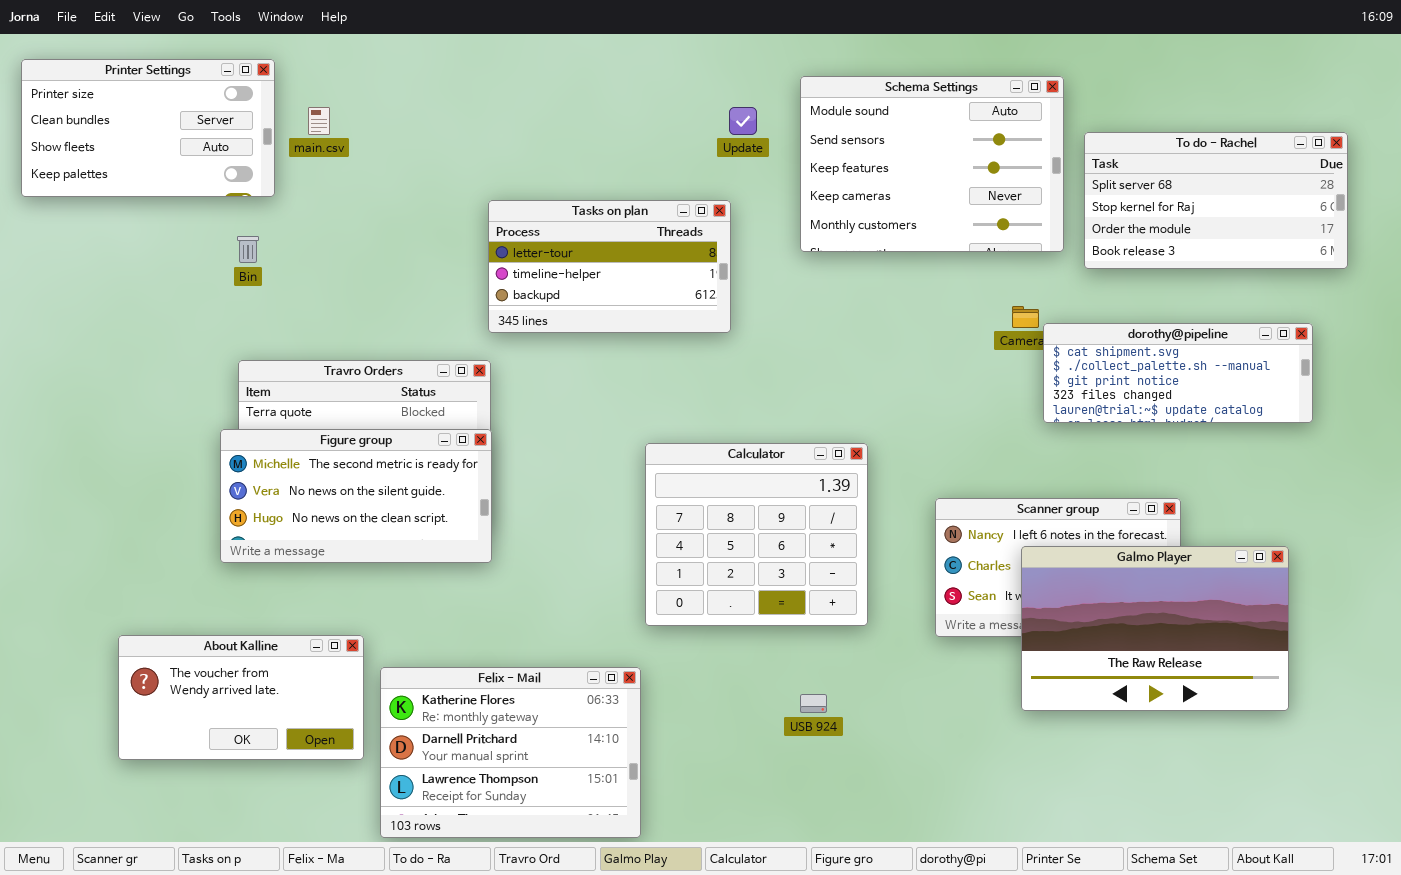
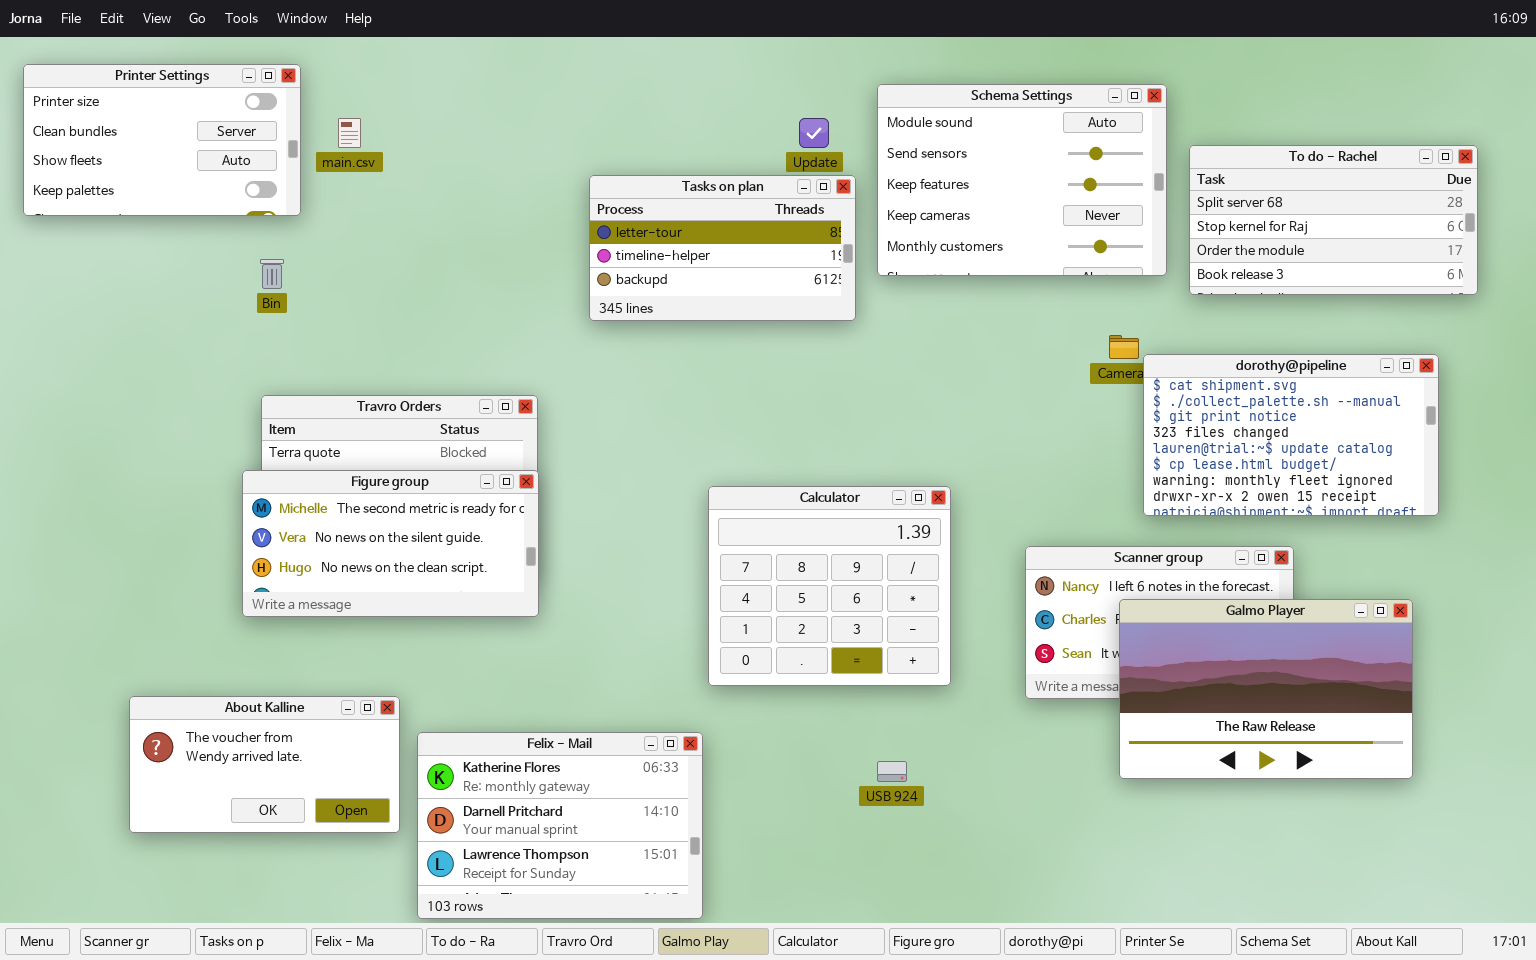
Tasks on plan: [488,200,731,333] -> [589,175,856,321], moved
dorothy@pipeline: [1043,323,1313,423] -> [1143,354,1439,516], resized

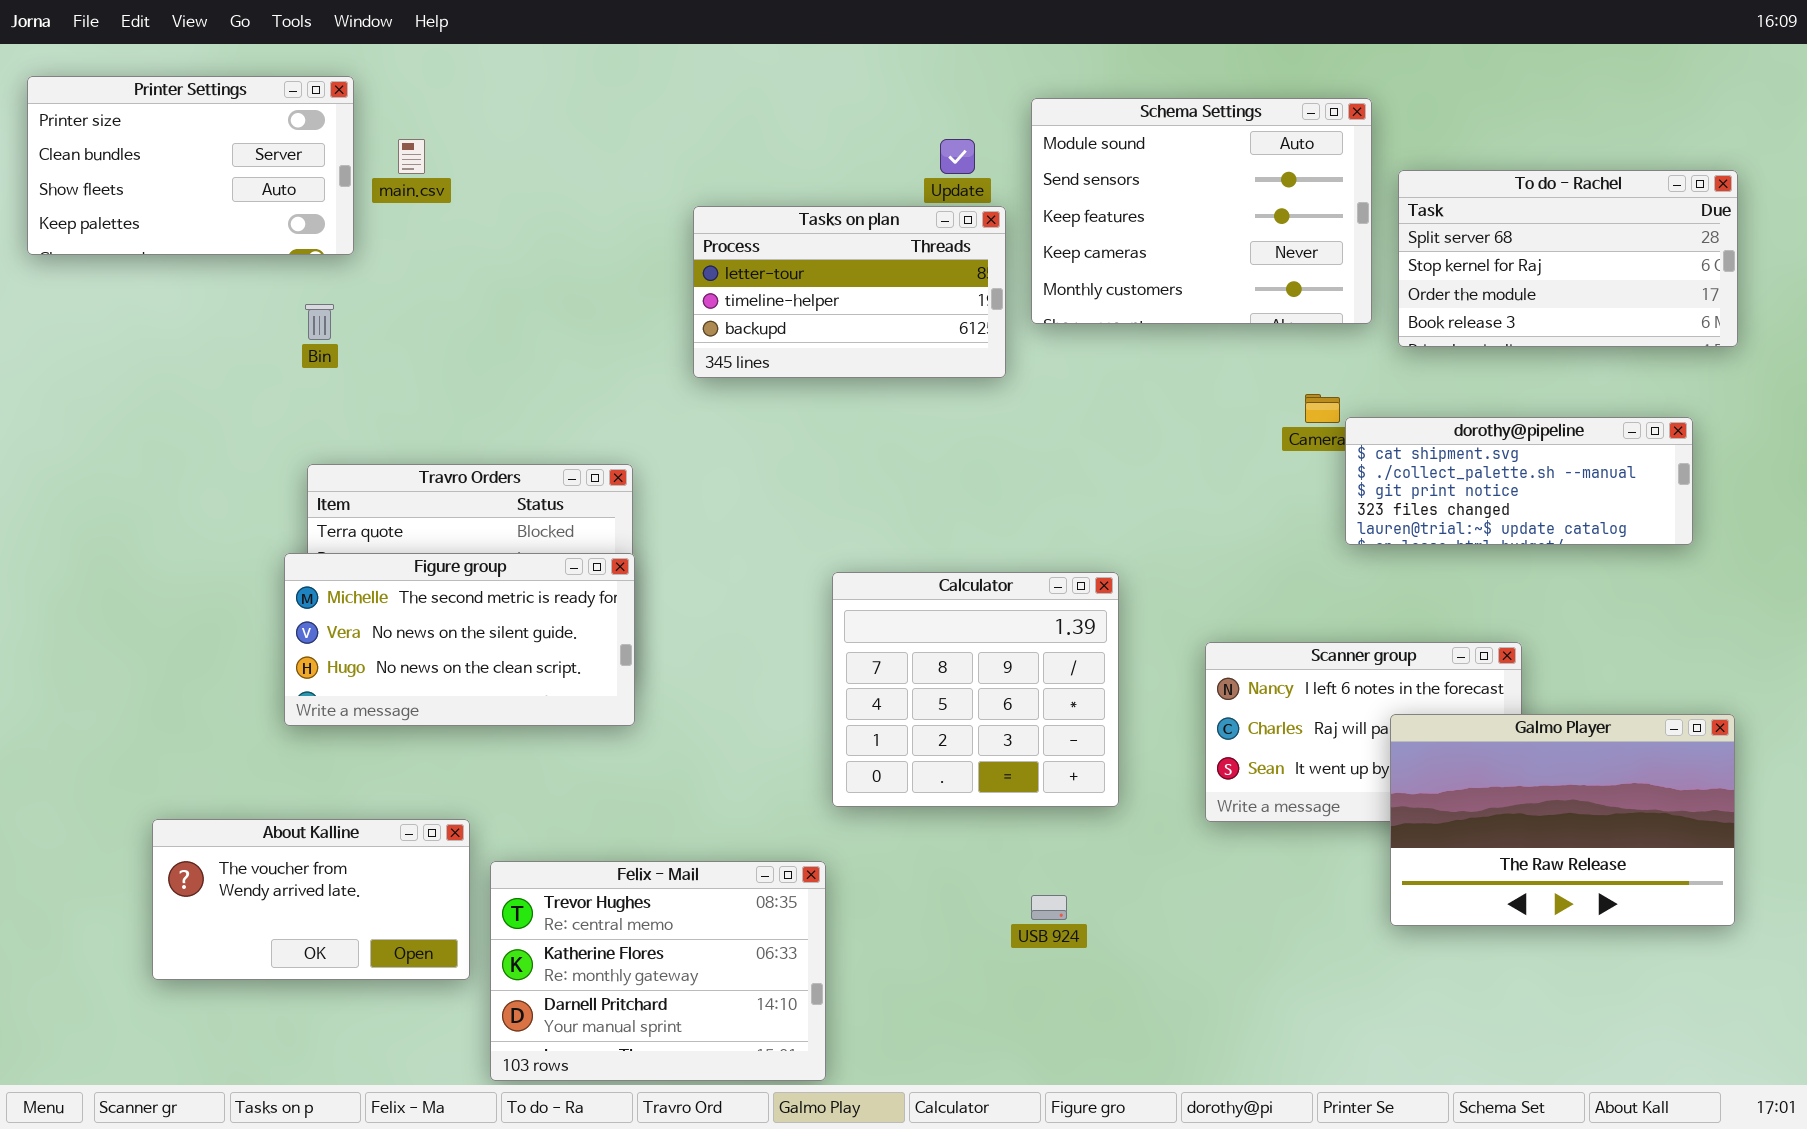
dorothy@pipeline: [1143,354,1439,516] -> [1345,417,1693,545], resized
Galmo Player: [1119,599,1413,779] -> [1390,714,1735,926], moved
Felix - Mail: [417,732,703,919] -> [490,861,826,1081], scrolled up 1 row

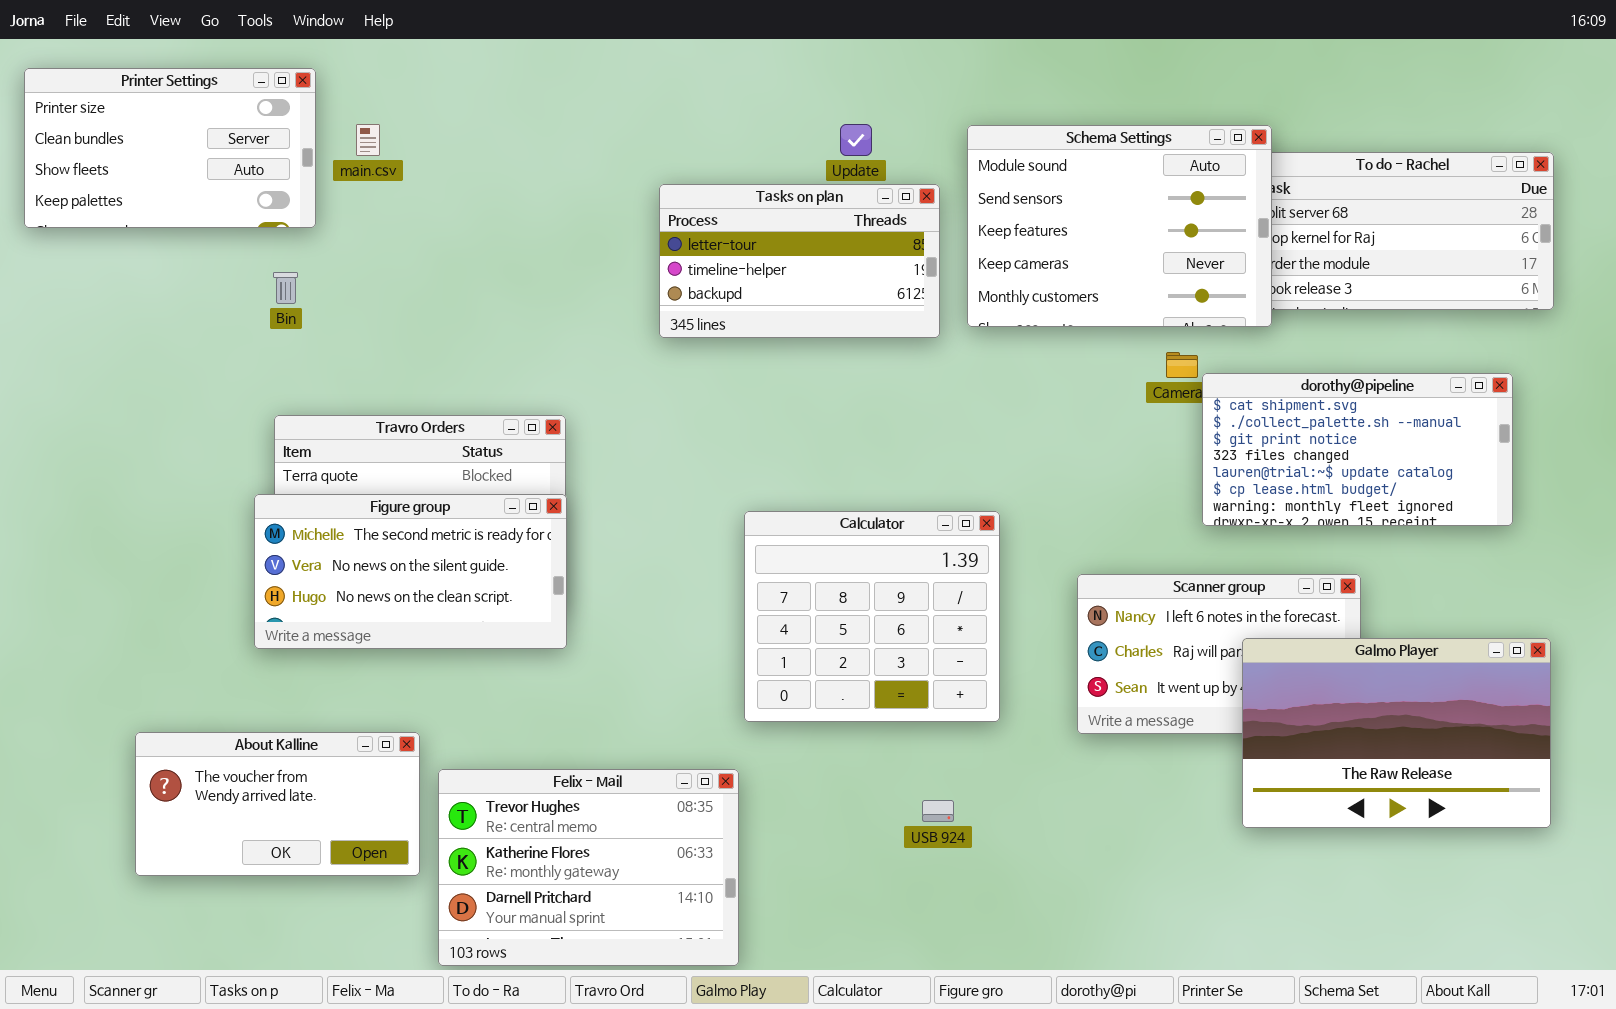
Schema Settings: [1031,98,1372,324] -> [967,125,1272,327], moved
Tasks on plan: [693,206,1006,378] -> [659,184,940,338], moved
dorothy@pipeline: [1345,417,1693,545] -> [1202,373,1513,526], resized

